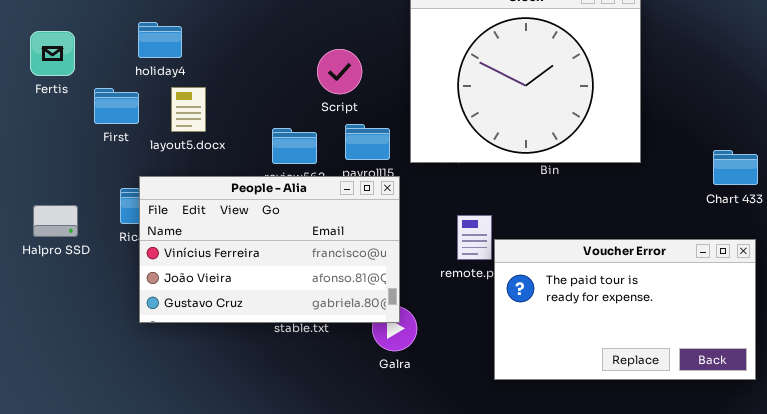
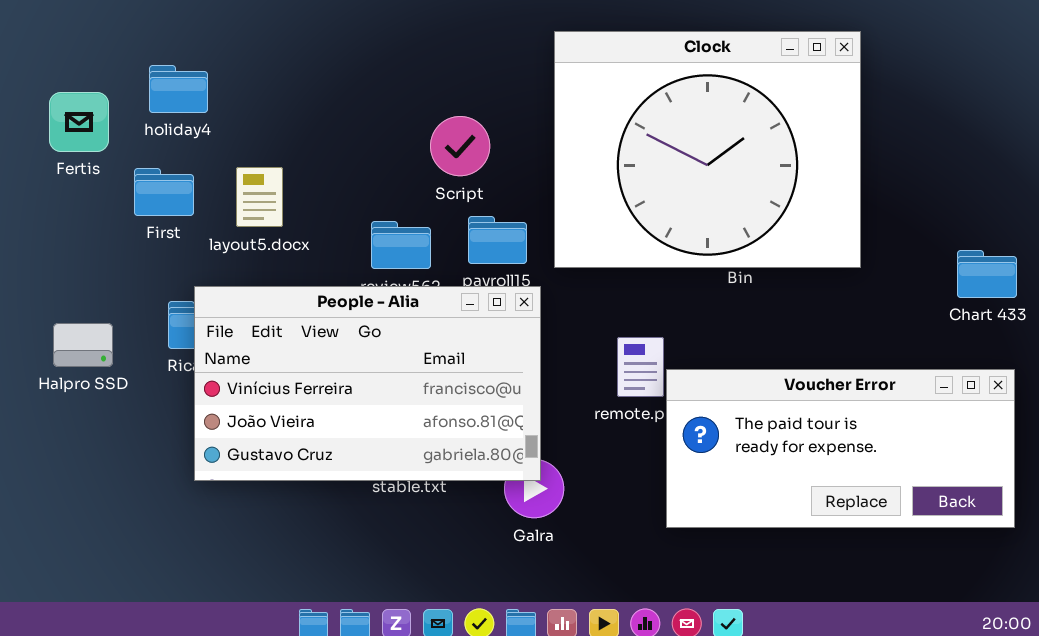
holiday4: [138,22,182,58] -> [149,65,208,113], moved
Voucher Error: [494,239,756,380] -> [666,369,1015,528], resized

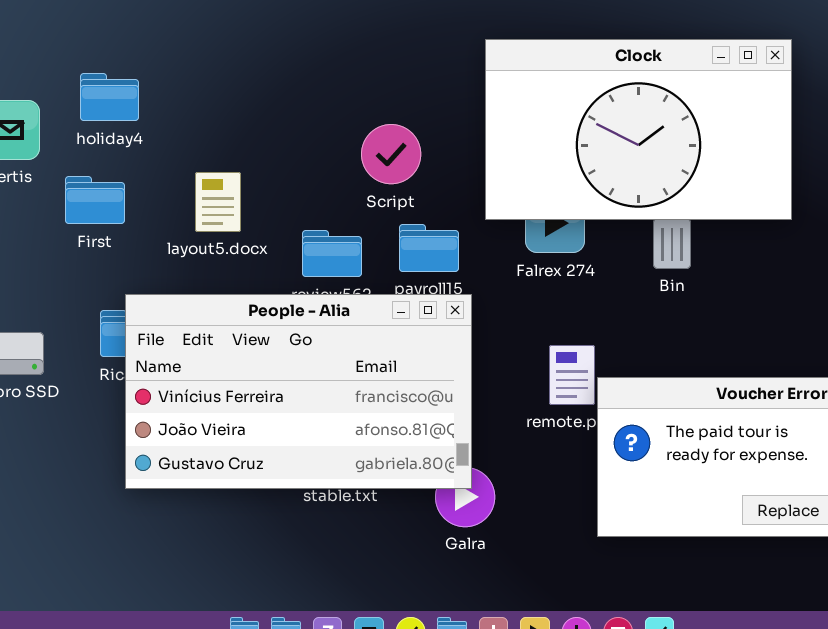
Clock: [554,31,861,268] -> [485,39,792,220], resized
layout5.docx: [236,167,283,227] -> [195,172,241,232], moved

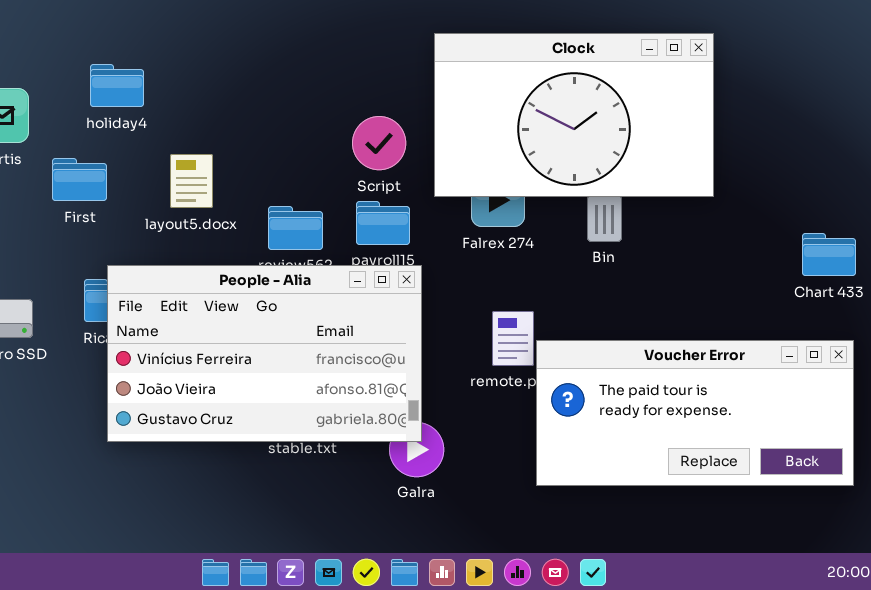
holiday4: [80,73,139,121] -> [90,64,144,107], moved
Script: [361,124,421,184] -> [352,116,406,170], moved

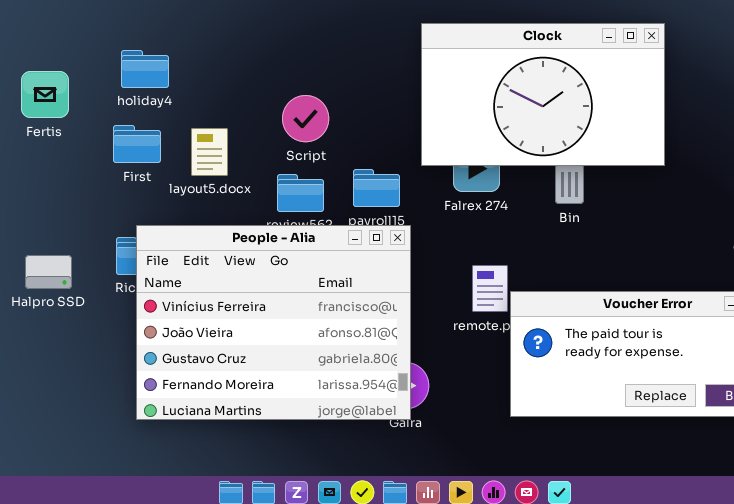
Script: [352,116,406,170] -> [282,95,329,142], moved
First: [52,158,107,201] -> [113,125,161,163], moved
People - Alia: [107,265,422,442] -> [136,225,411,420], resized

